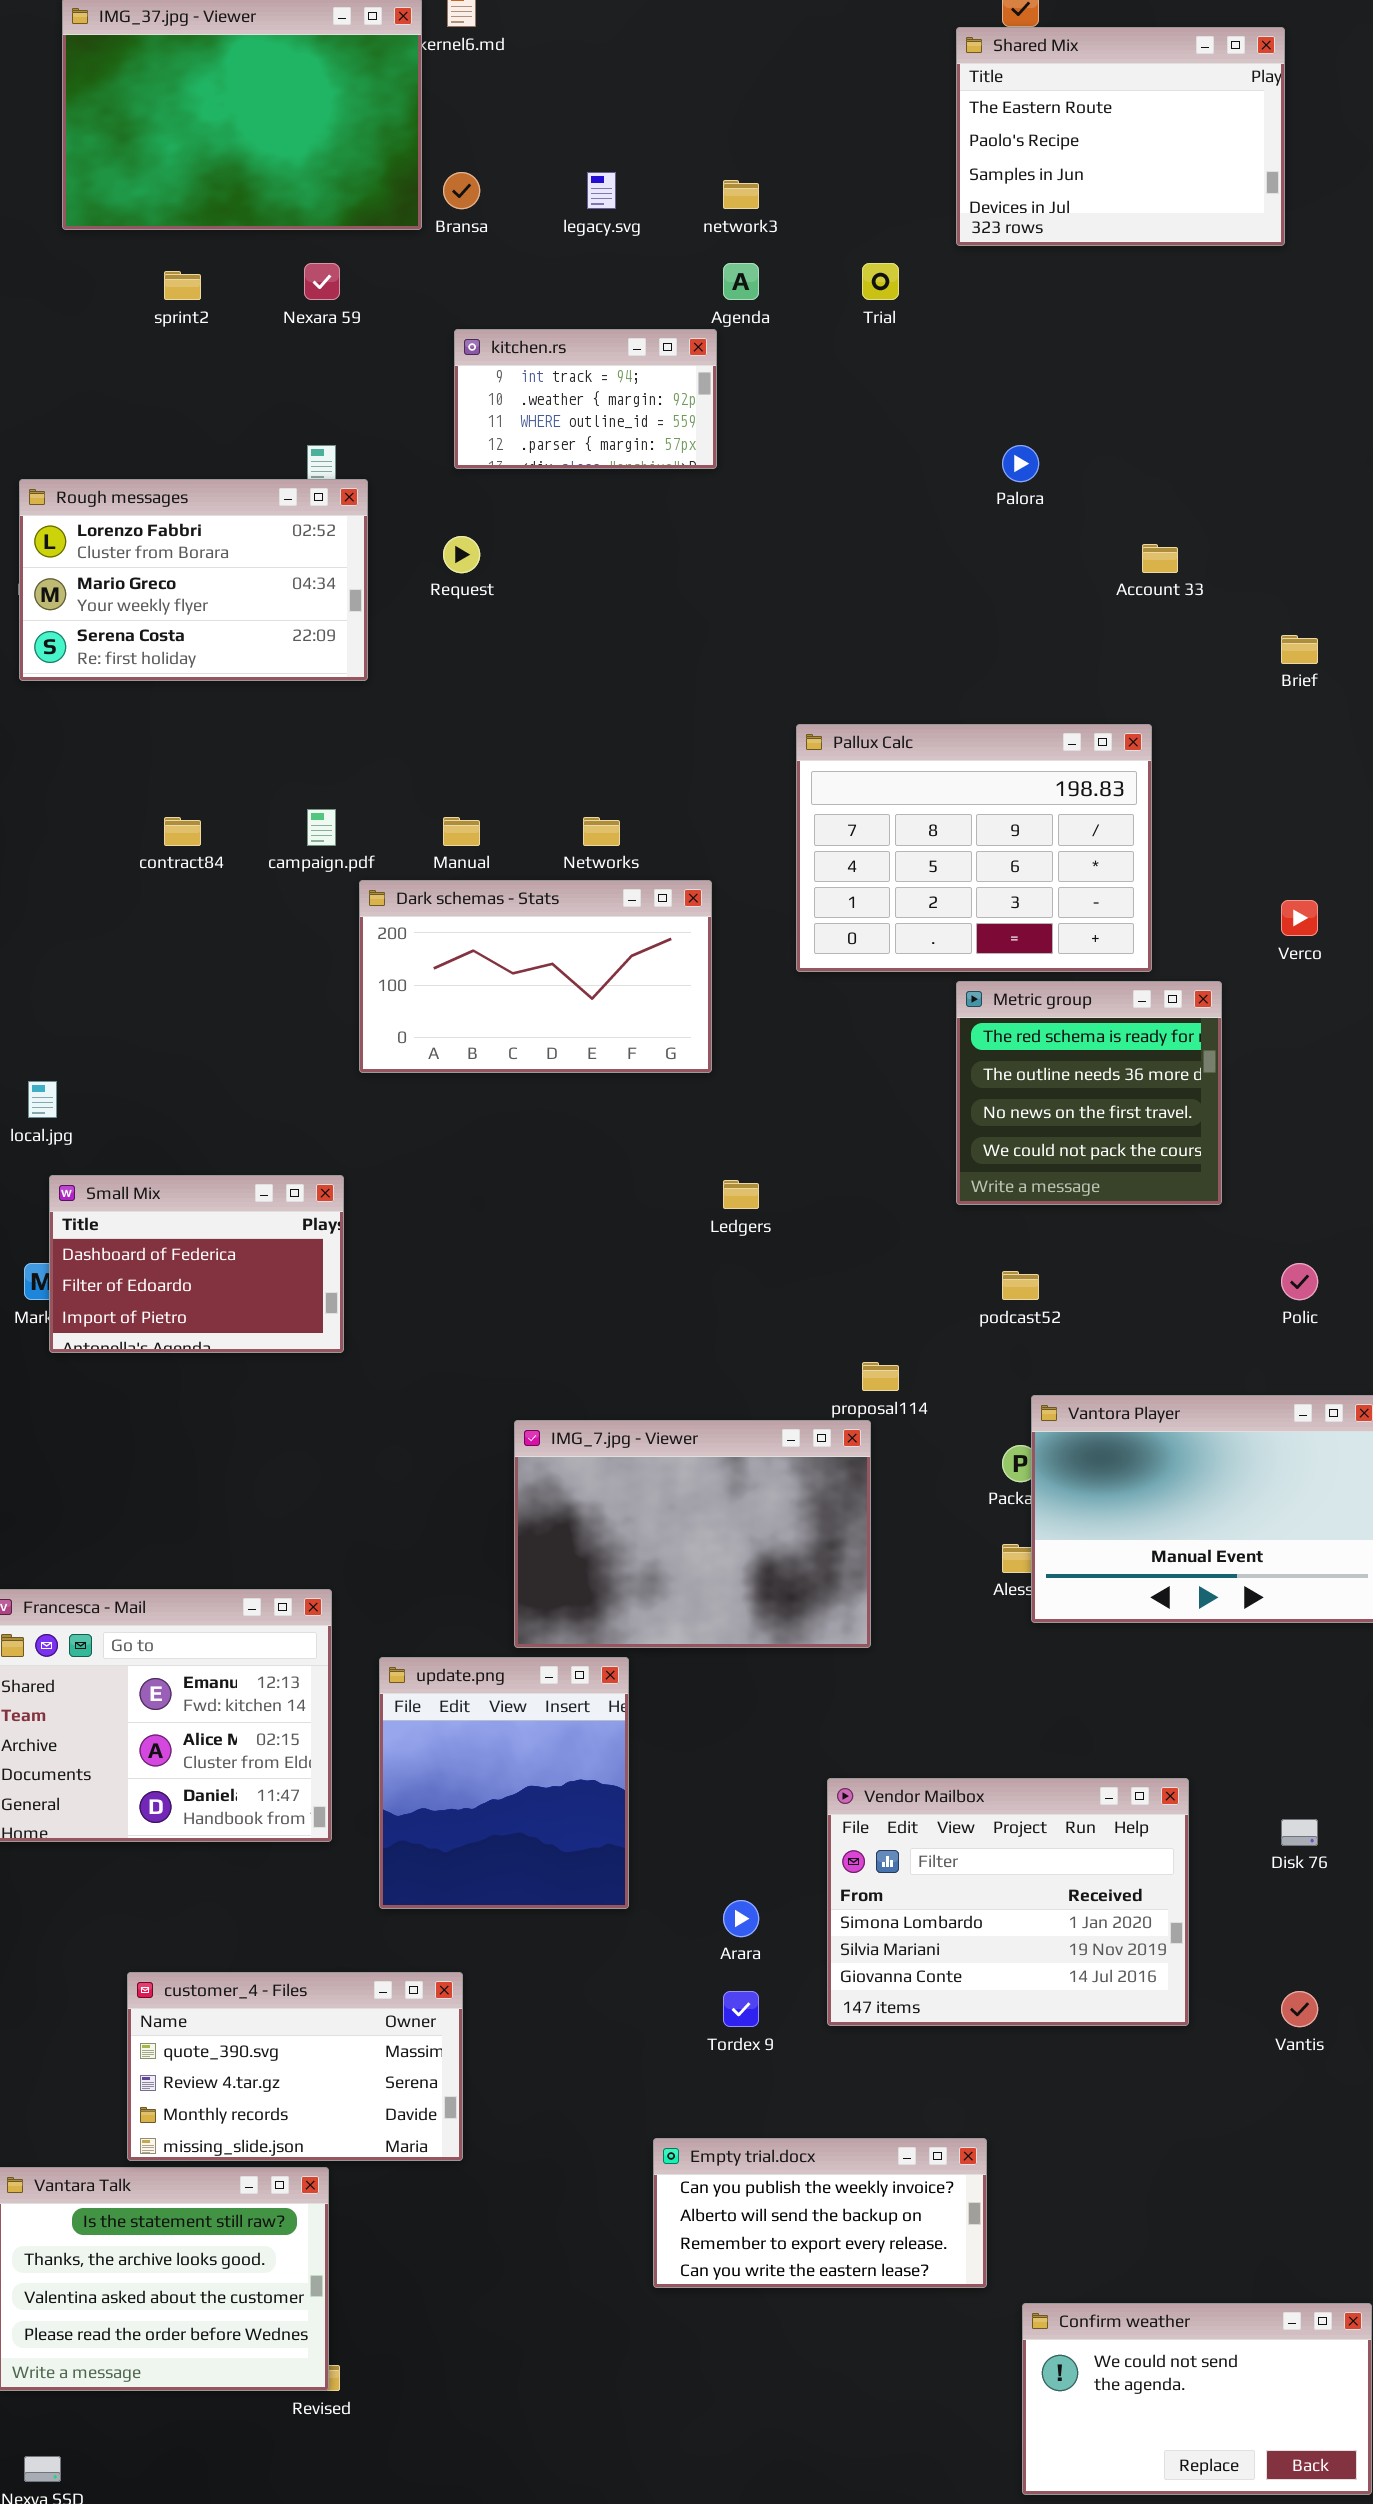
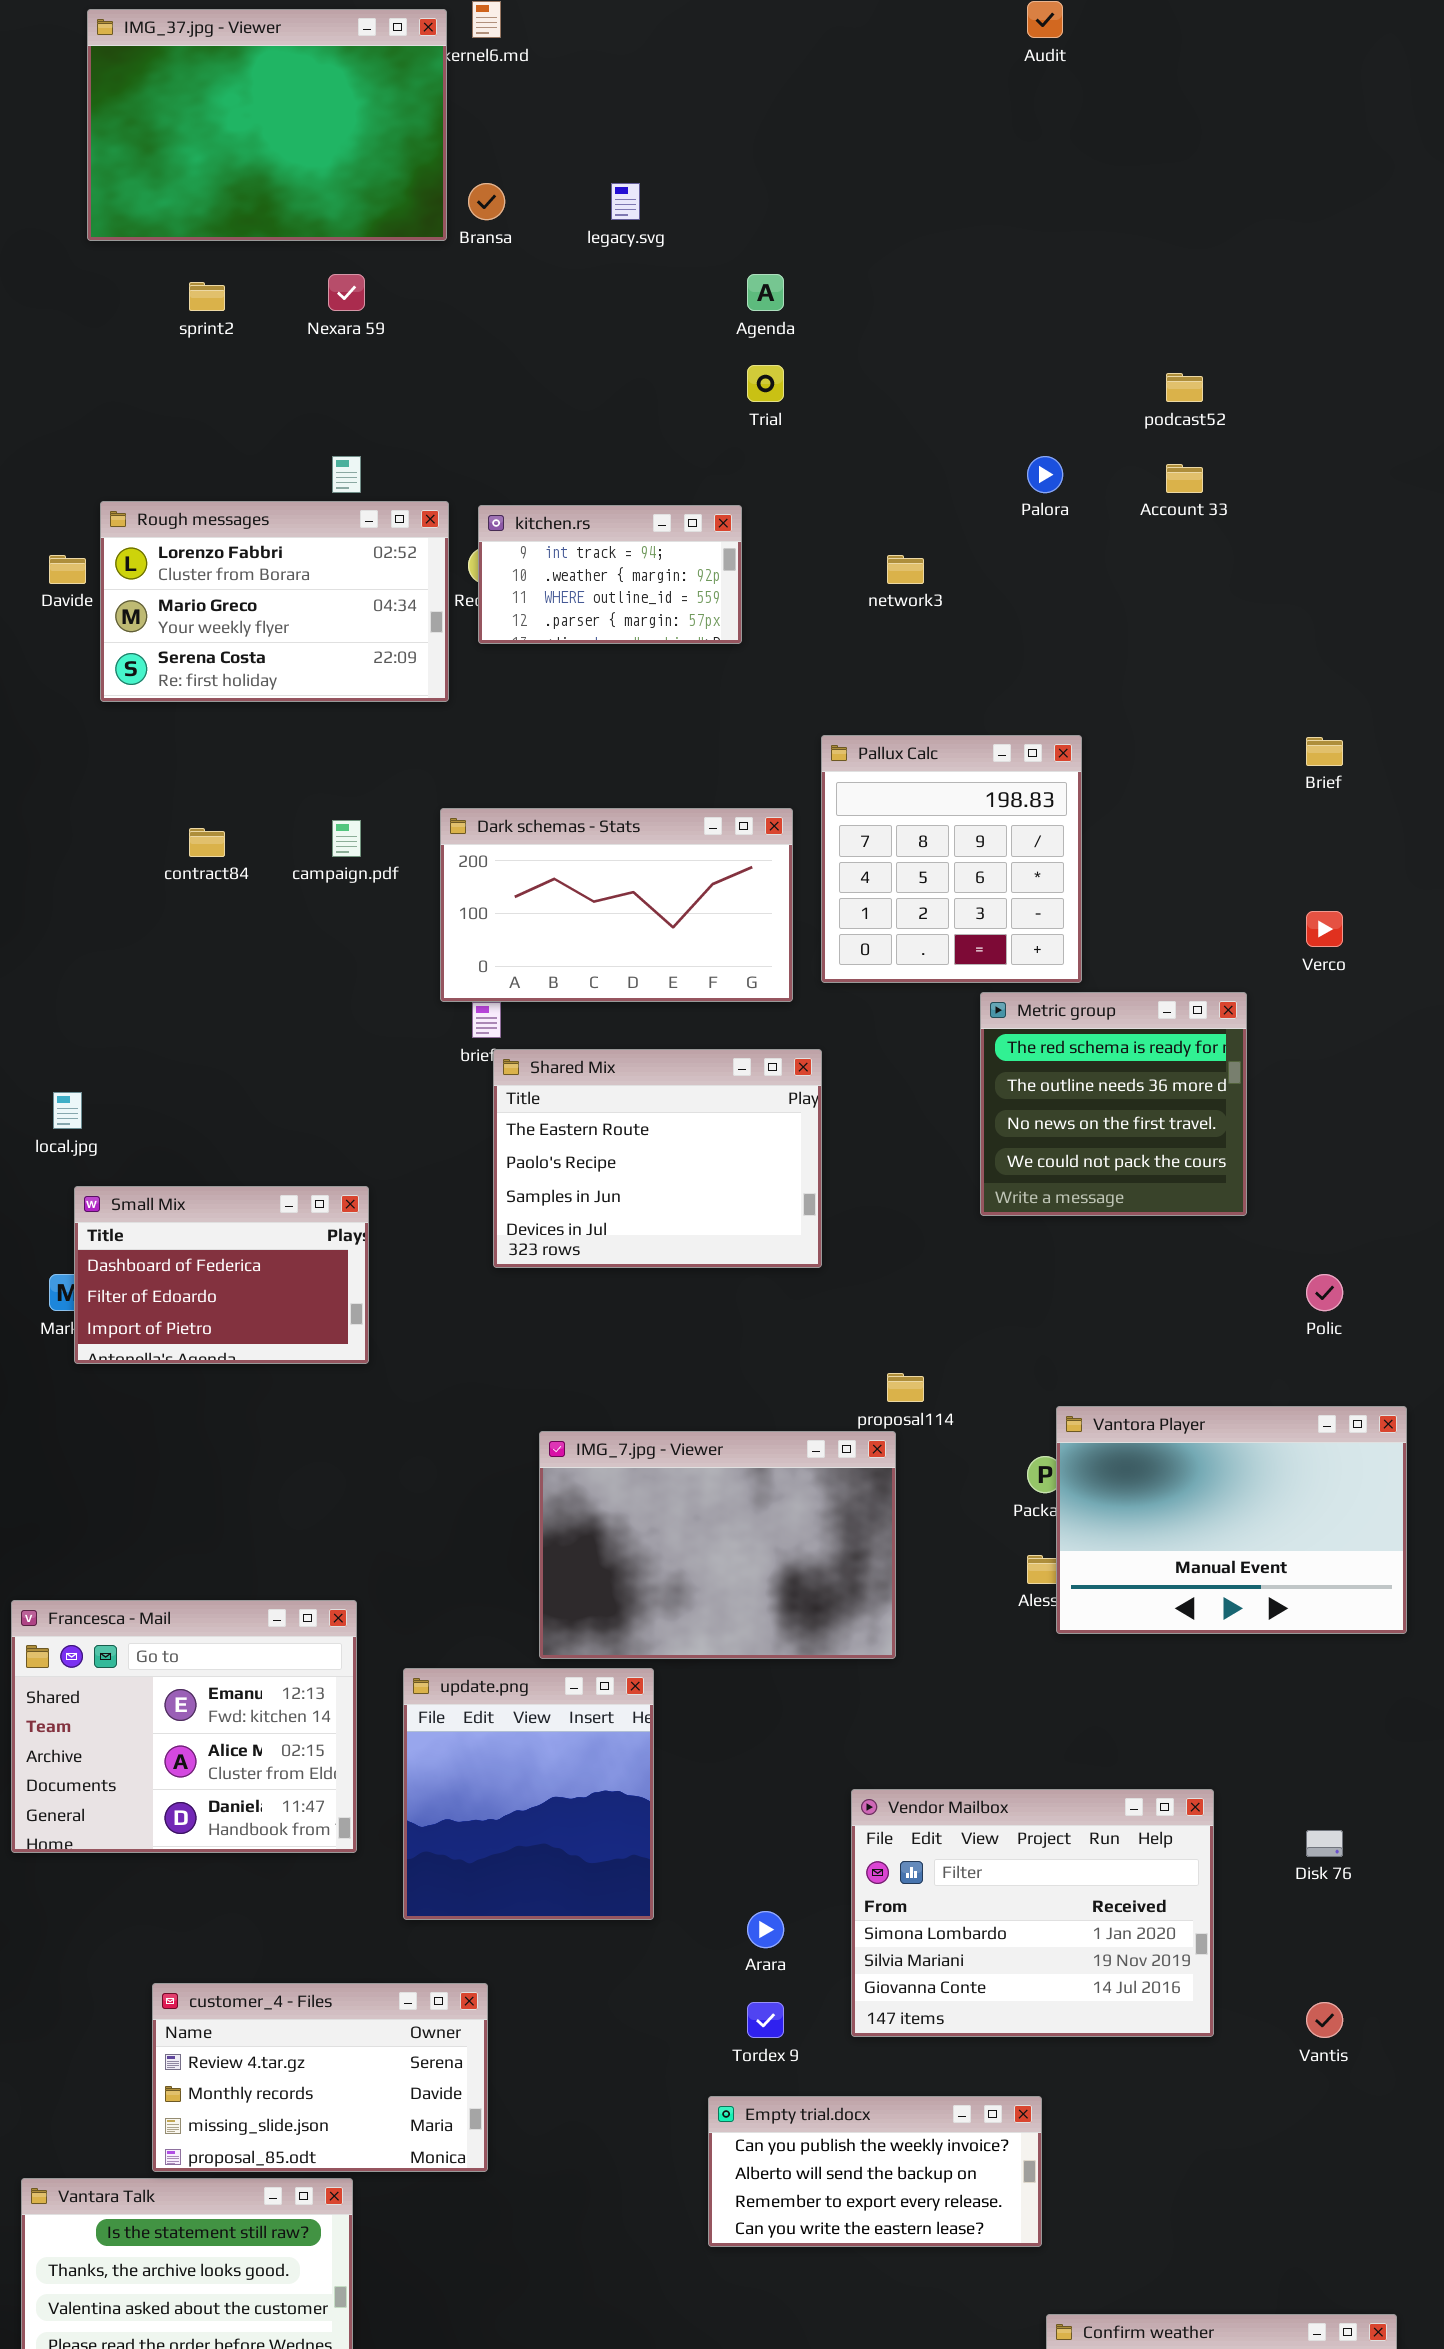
Shared Mix: [956,27,1285,246] -> [493,1049,822,1268], moved
network3: [723,180,759,209] -> [887,555,924,584], moved
Trial: [862,263,899,300] -> [747,365,784,402], moved
kitchen.rs: [454,329,717,469] -> [478,505,742,644], moved
Rough messages: [19,479,368,681] -> [100,501,449,702], moved
Account 33: [1142,544,1178,573] -> [1166,464,1203,493], moved
Brief: [1281,635,1318,664] -> [1306,737,1343,766], moved
Pallux Calc: [796,724,1152,972] -> [821,735,1082,983], resized
Dark schemas - Stats: [359,880,712,1073] -> [440,808,793,1002], moved
podcast52: [1002,1271,1039,1300] -> [1166,373,1203,402], moved
customer_4 - Files: [127,1972,463,2161] -> [152,1983,488,2172], scrolled down 1 row
Empty trial.docx: [653,2138,987,2288] -> [708,2096,1042,2247], moved

